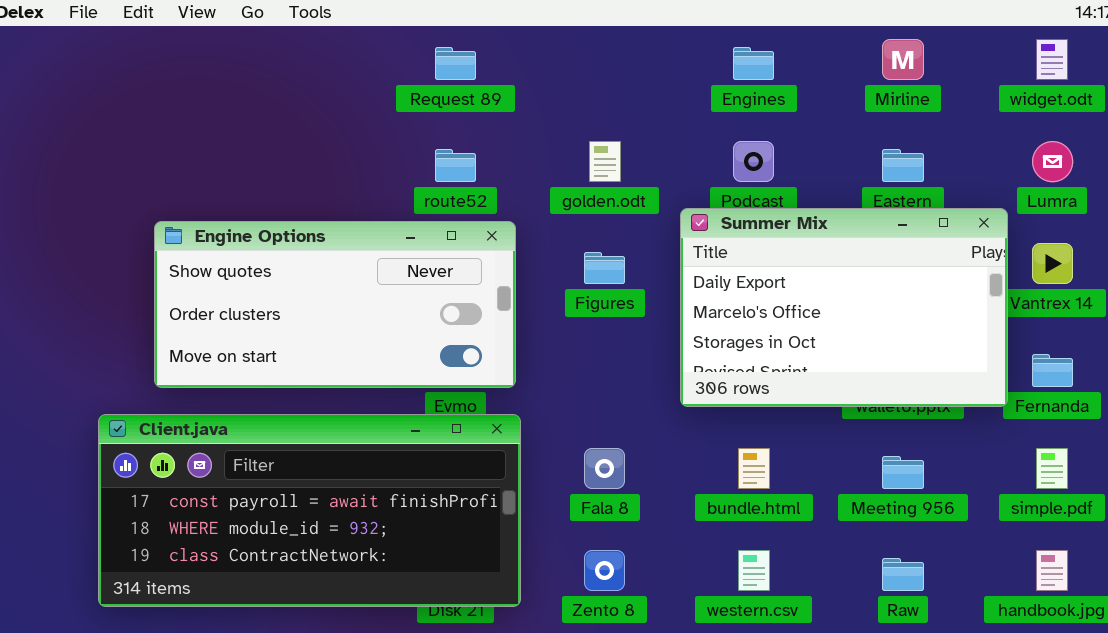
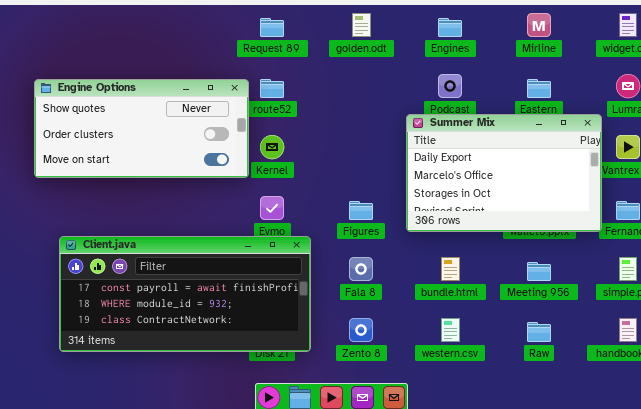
golden.odt: [589,141,621,182] -> [352,13,371,37], moved
Engine Options: [154,221,516,388] -> [34,79,249,178], moved
Figures: [584,252,625,284] -> [349,201,373,220], moved

